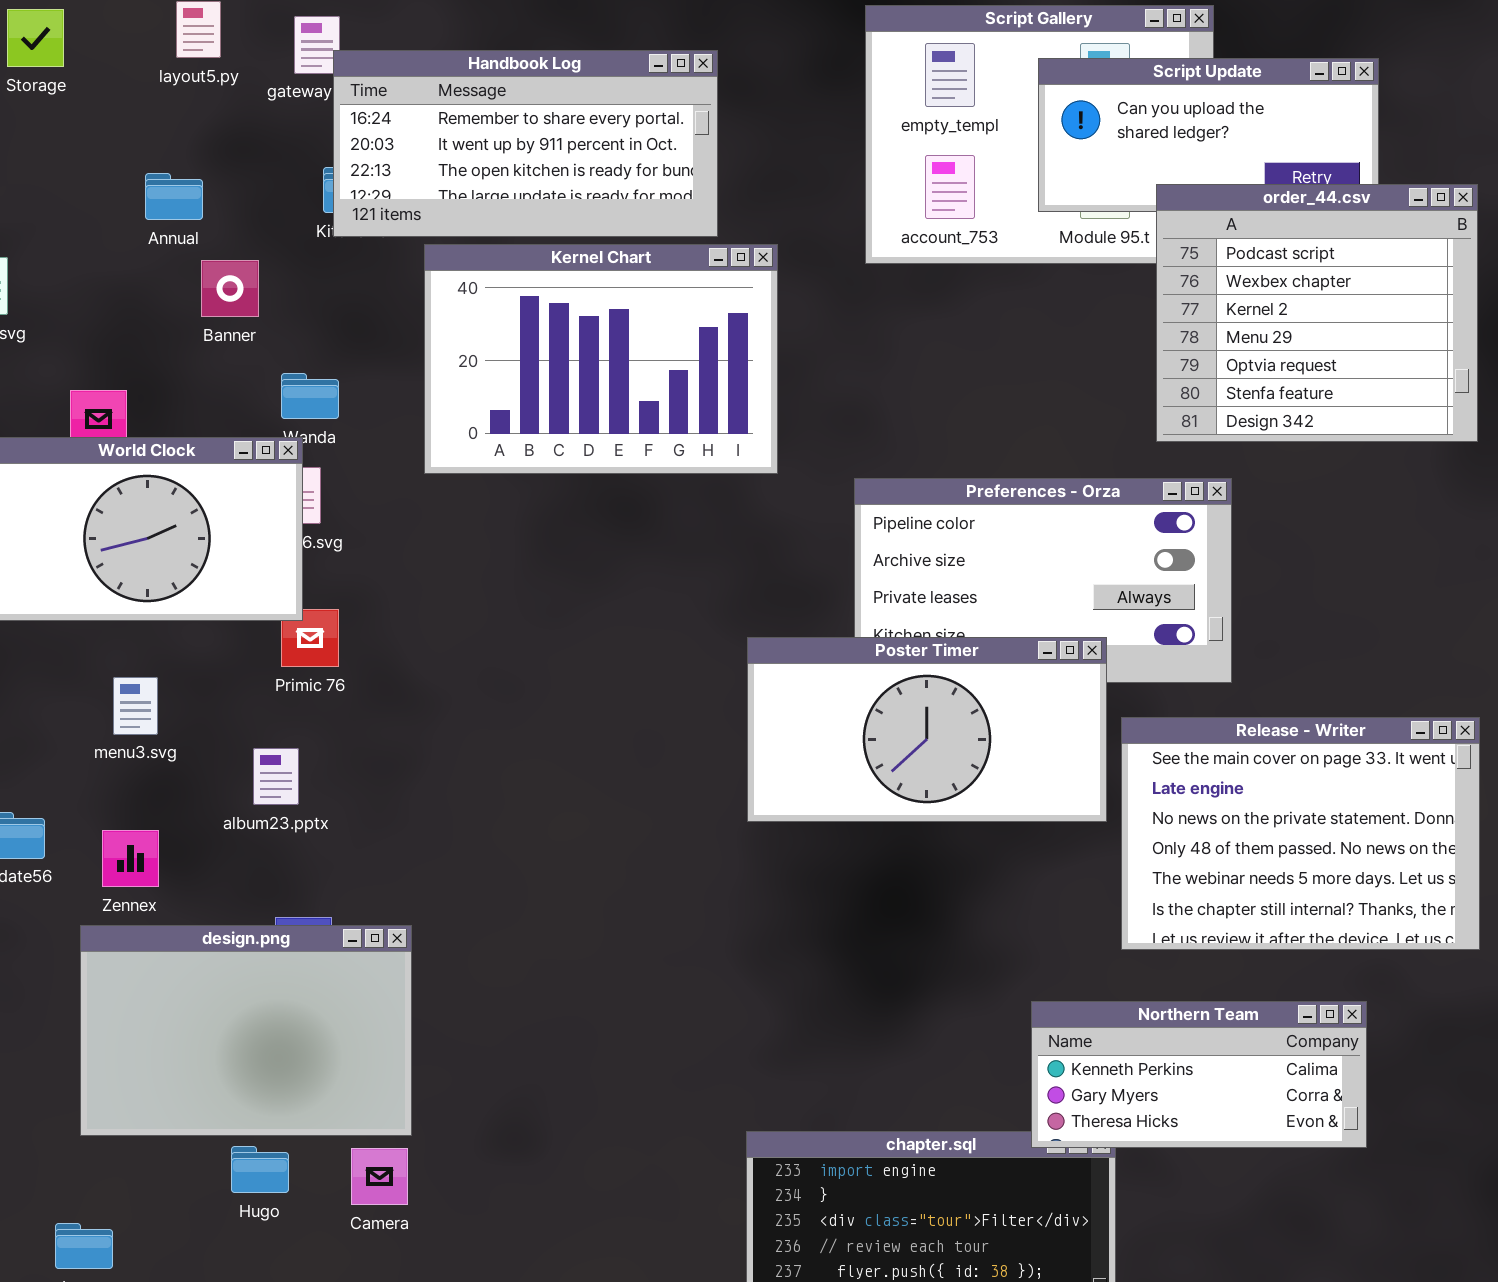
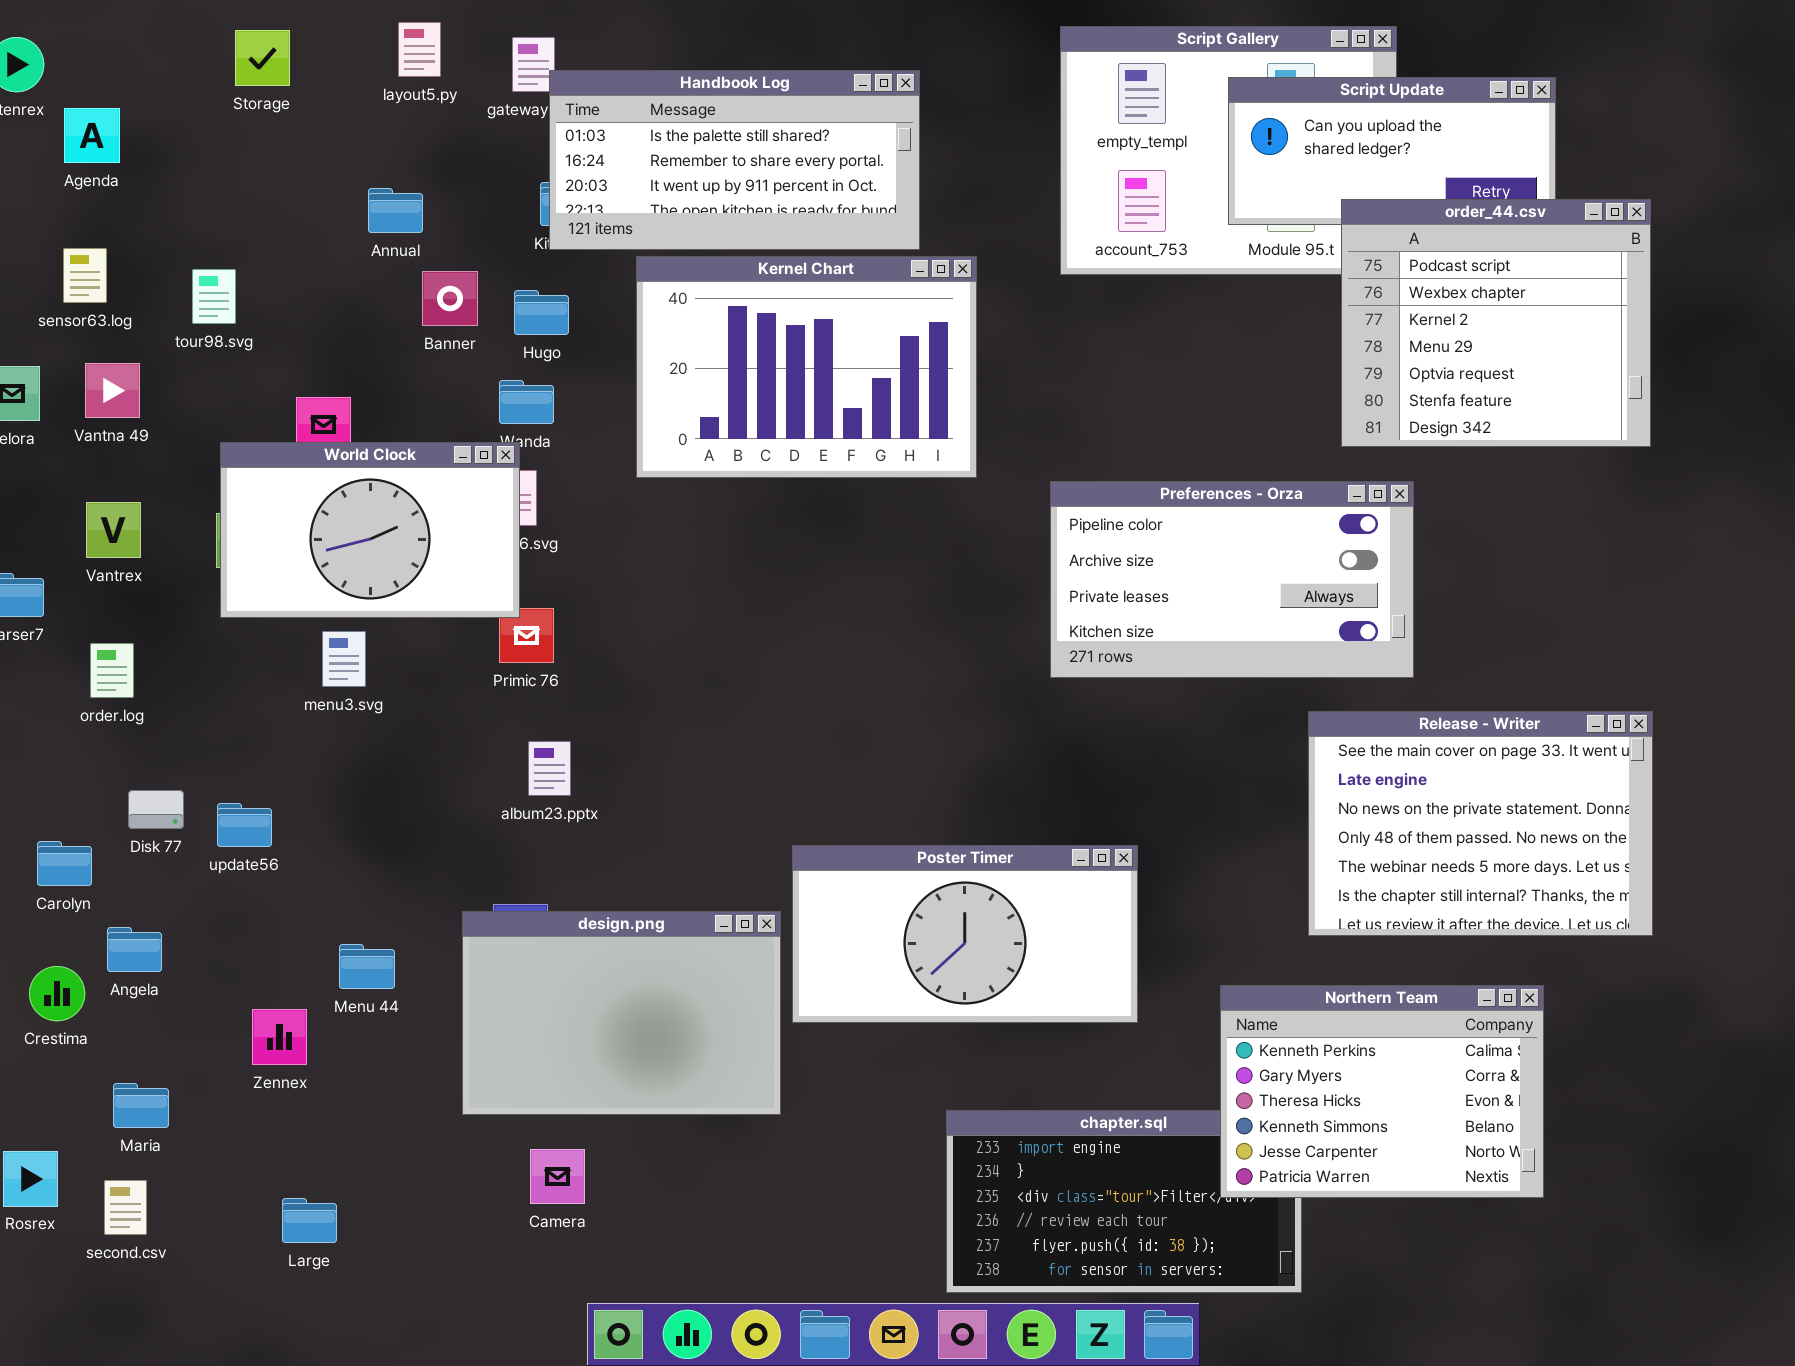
Handbook Log: [333,50,718,237] -> [549,70,920,250], scrolled up 1 row
Poster Timer: [747,637,1107,822] -> [792,845,1138,1023], moved
menu3.svg: [113,677,158,735] -> [322,631,366,687], moved
album23.pptx: [253,748,299,805] -> [528,741,571,796], moved
Zennex: [102,830,159,887] -> [252,1009,307,1065], moved
design.png: [80,925,412,1136] -> [462,911,781,1115], moved
Northern Team: [1031,1001,1367,1148] -> [1220,985,1544,1198], resized
Hugo: [231,1146,289,1193] -> [514,290,569,335], moved
Camera: [351,1148,408,1205] -> [530,1149,585,1204], moved

